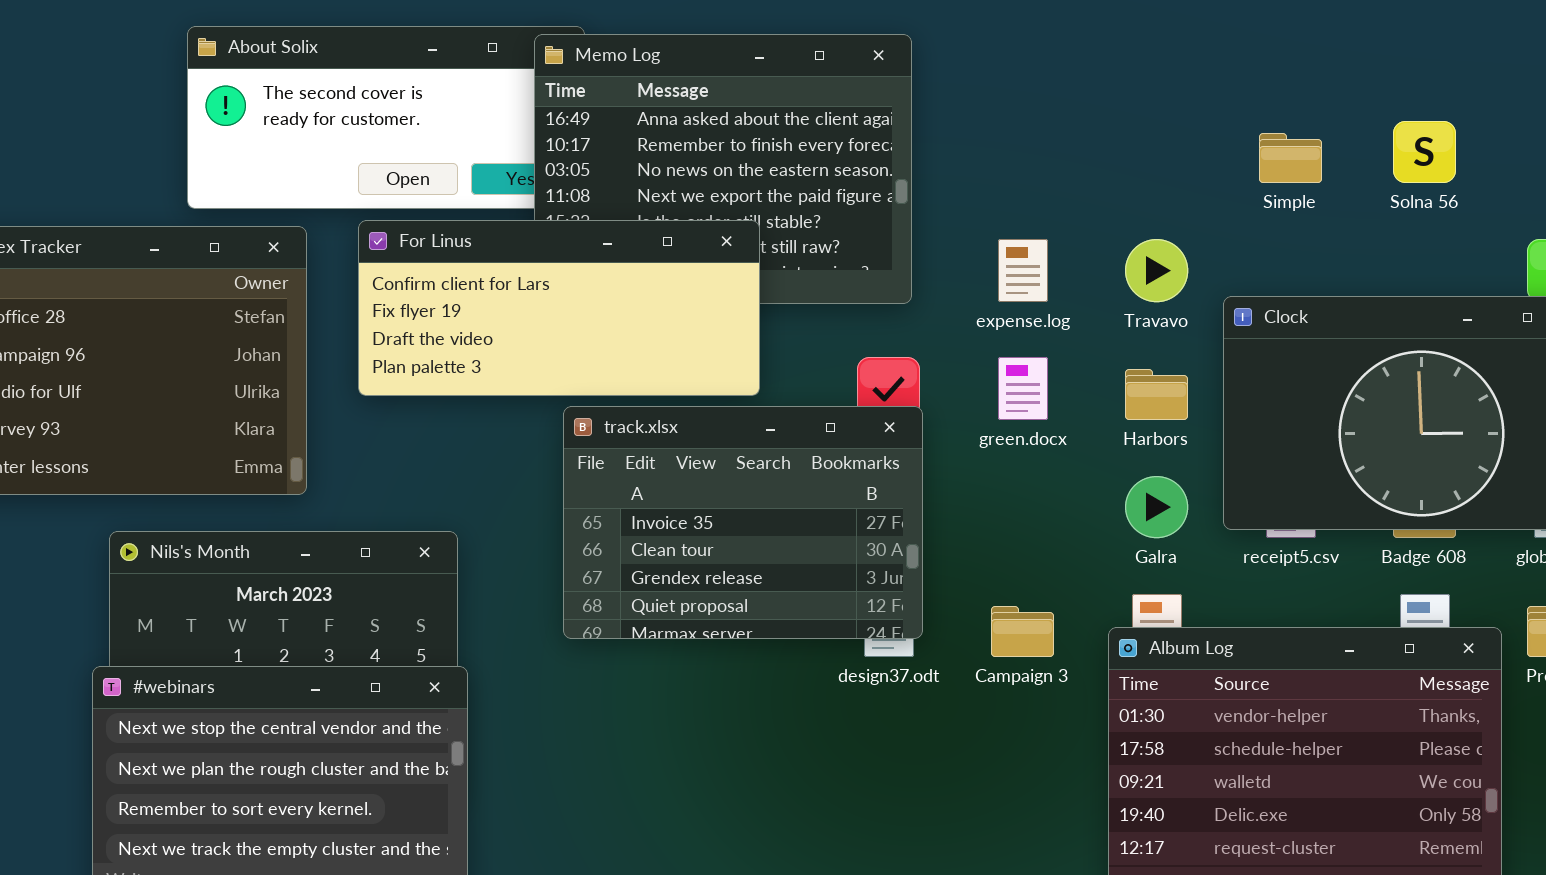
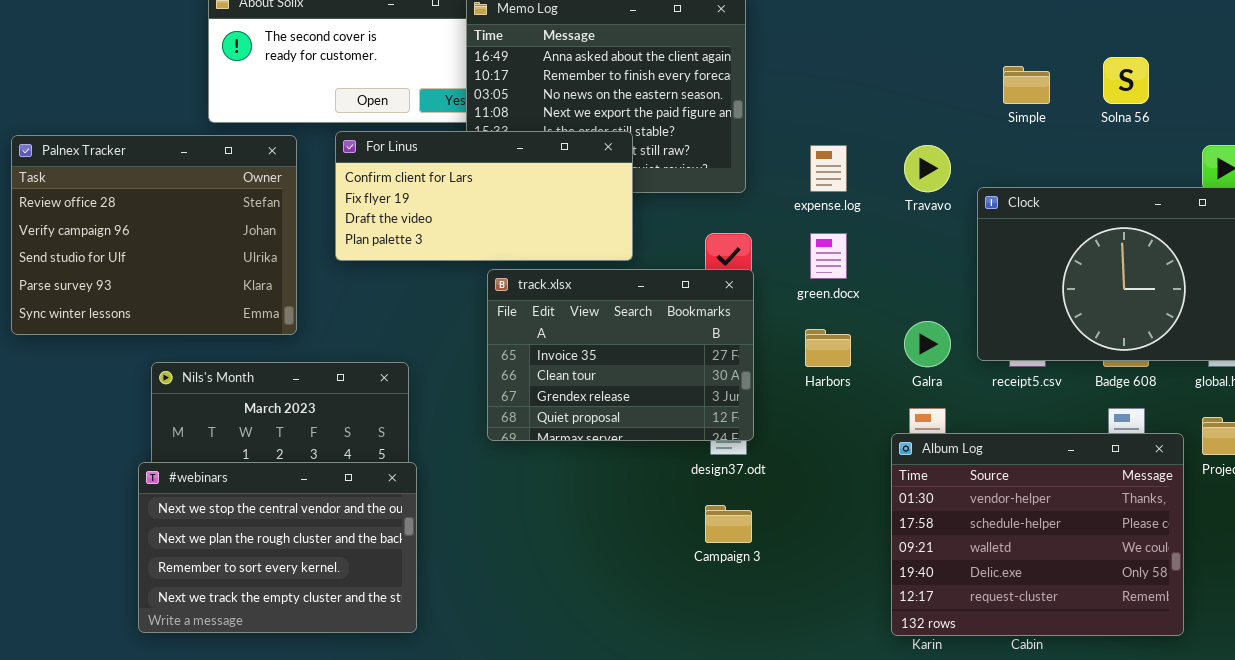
Harbors: [1125,369,1188,420] -> [805,329,851,367], moved
Campaign 3: [991,606,1054,657] -> [705,505,752,543], moved

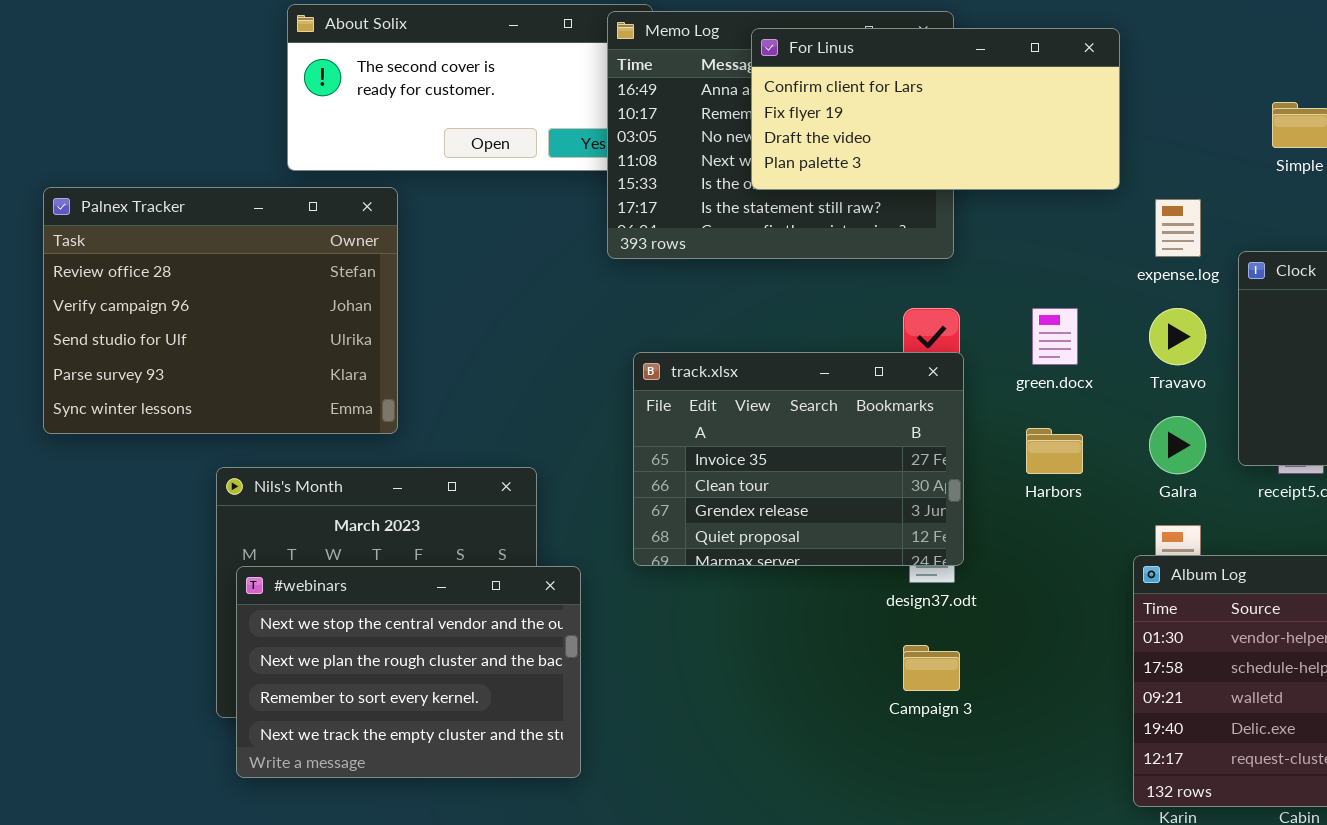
For Linus: [335,131,633,261] -> [751,28,1120,190], moved
expense.log: [810,145,847,192] -> [1155,199,1201,257], moved
Travavo: [904,145,951,192] -> [1149,308,1206,365], moved
#webinars: [138,462,417,633] -> [236,566,581,778], moved

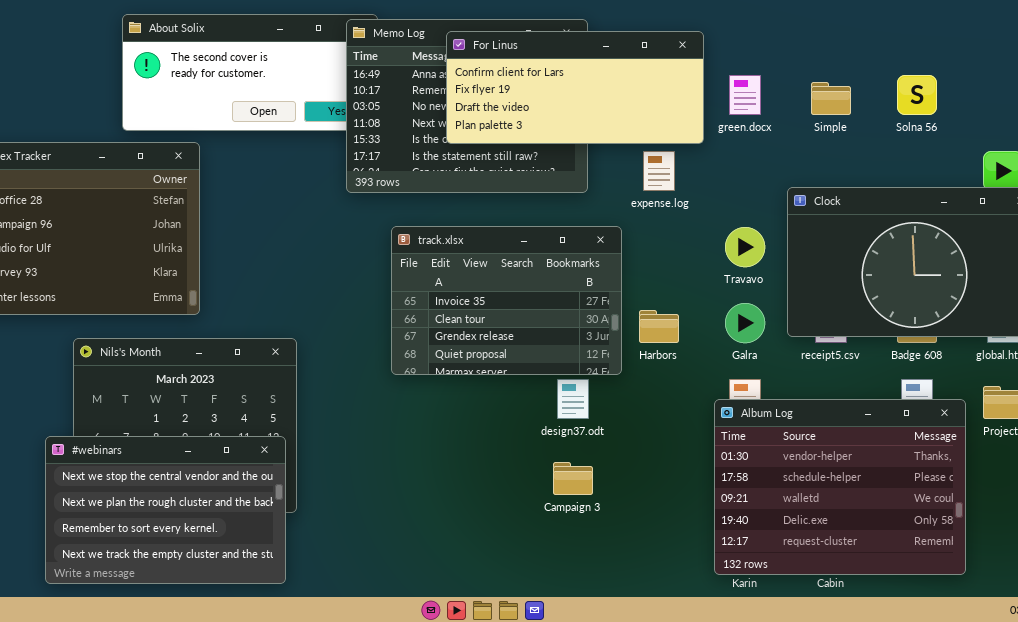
expense.log: [1155,199,1201,257] -> [643,151,675,191], moved
green.docx: [1032,308,1078,365] -> [729,75,761,115], moved
track.xlsx: [633,352,964,566] -> [391,226,622,375], moved
#webinars: [236,566,581,778] -> [45,436,286,584], moved

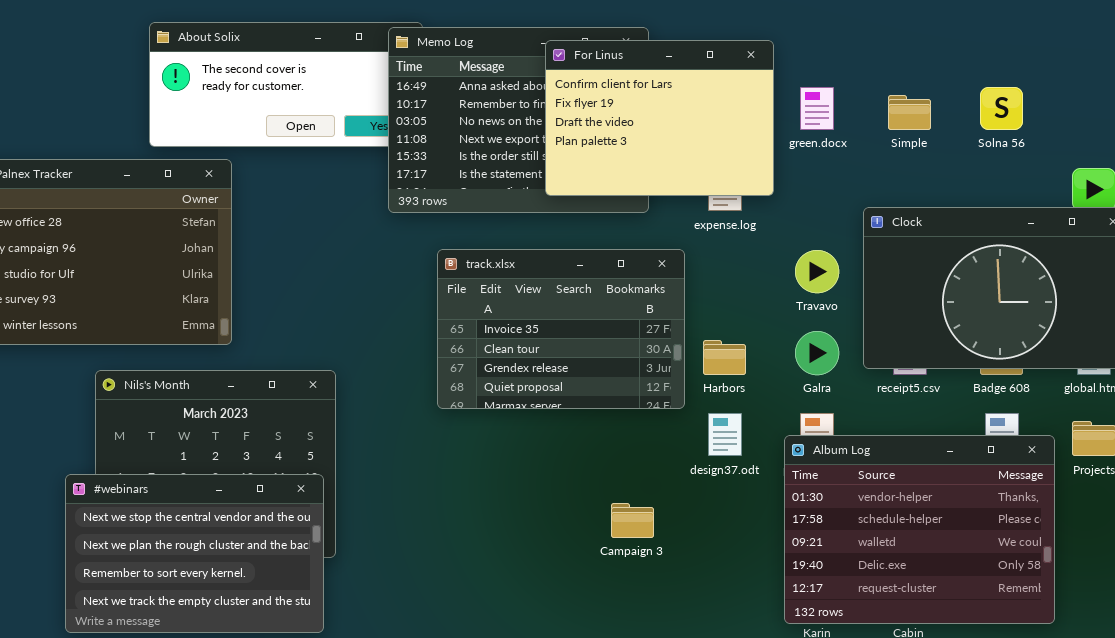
For Linus: [446,31,704,144] -> [545,40,774,196], resized
design37.odt: [557,379,589,419] -> [708,413,742,456], moved

